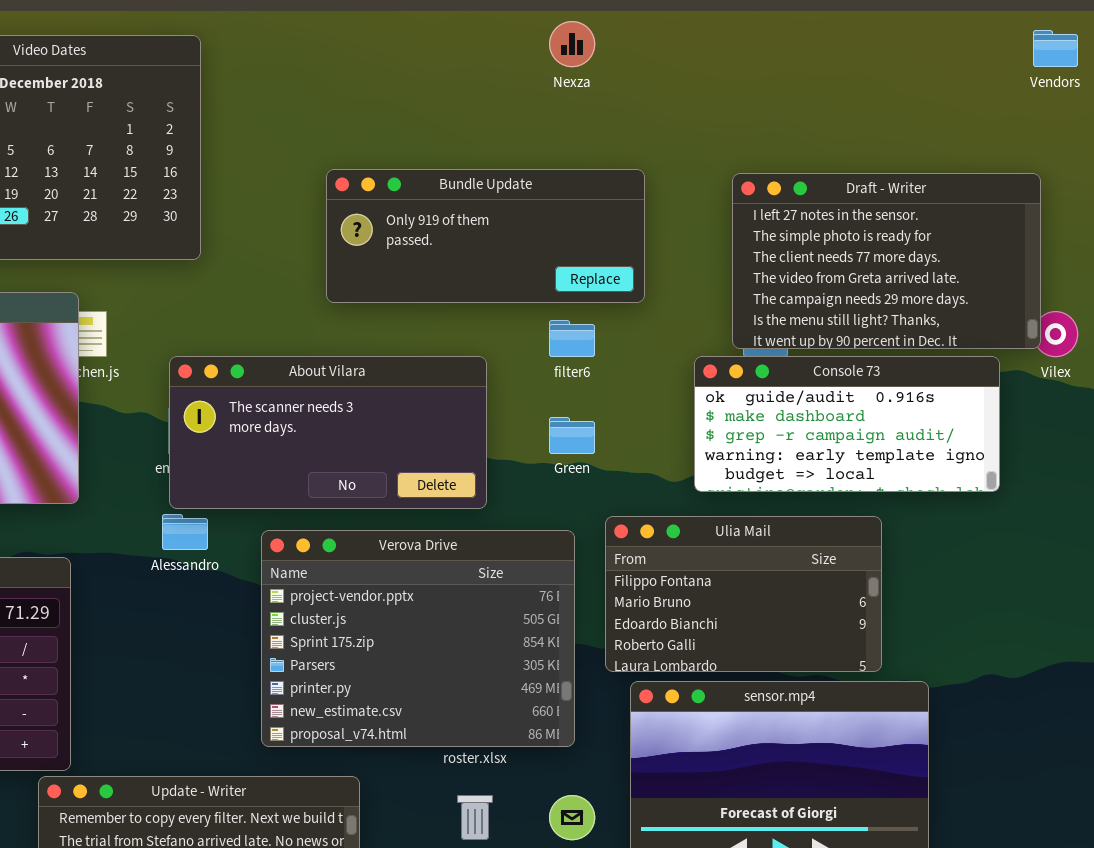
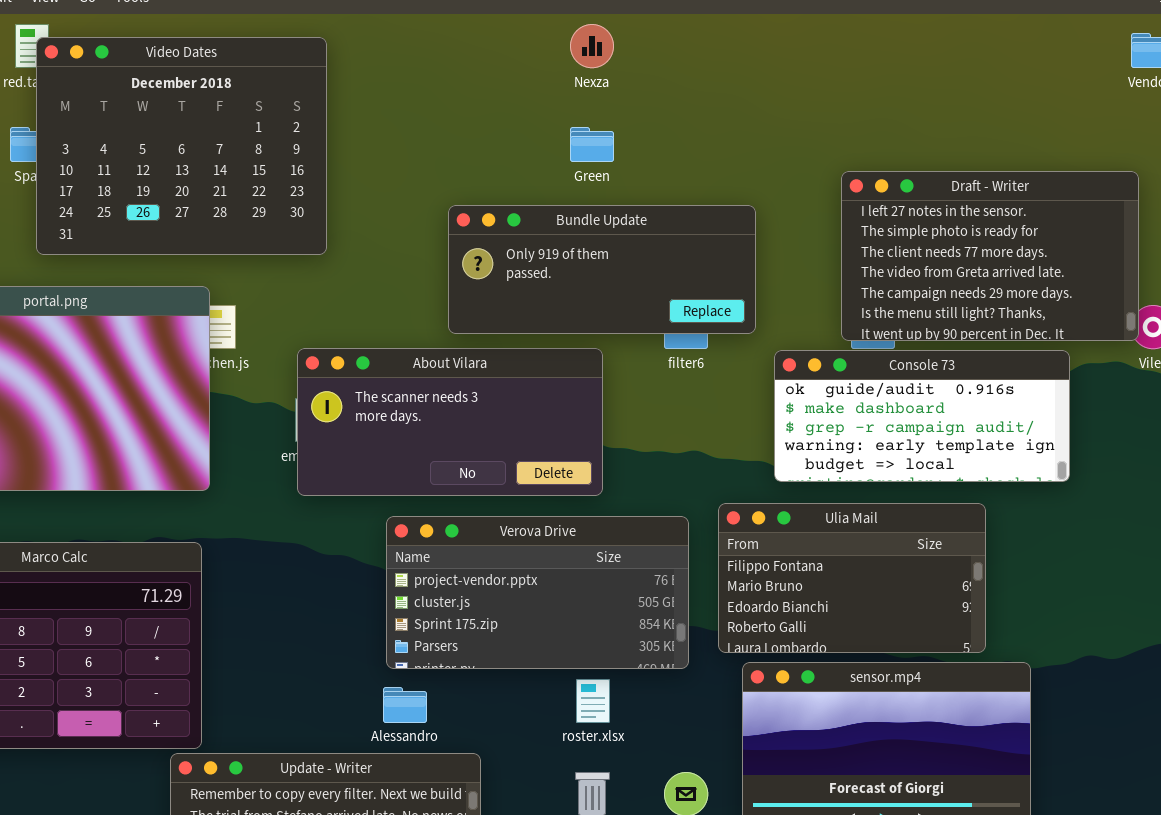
Nexza: [549,21,595,67] -> [570,24,614,68], moved
Bundle Update: [326,169,645,303] -> [448,205,756,334], moved
Console 73: [694,356,1000,492] -> [774,350,1070,482], moved
Green: [549,417,595,454] -> [570,127,614,162], moved
Alessandro: [162,514,208,550] -> [383,687,427,723], moved
Verova Drive: [261,530,575,747] -> [386,516,689,669], resized

